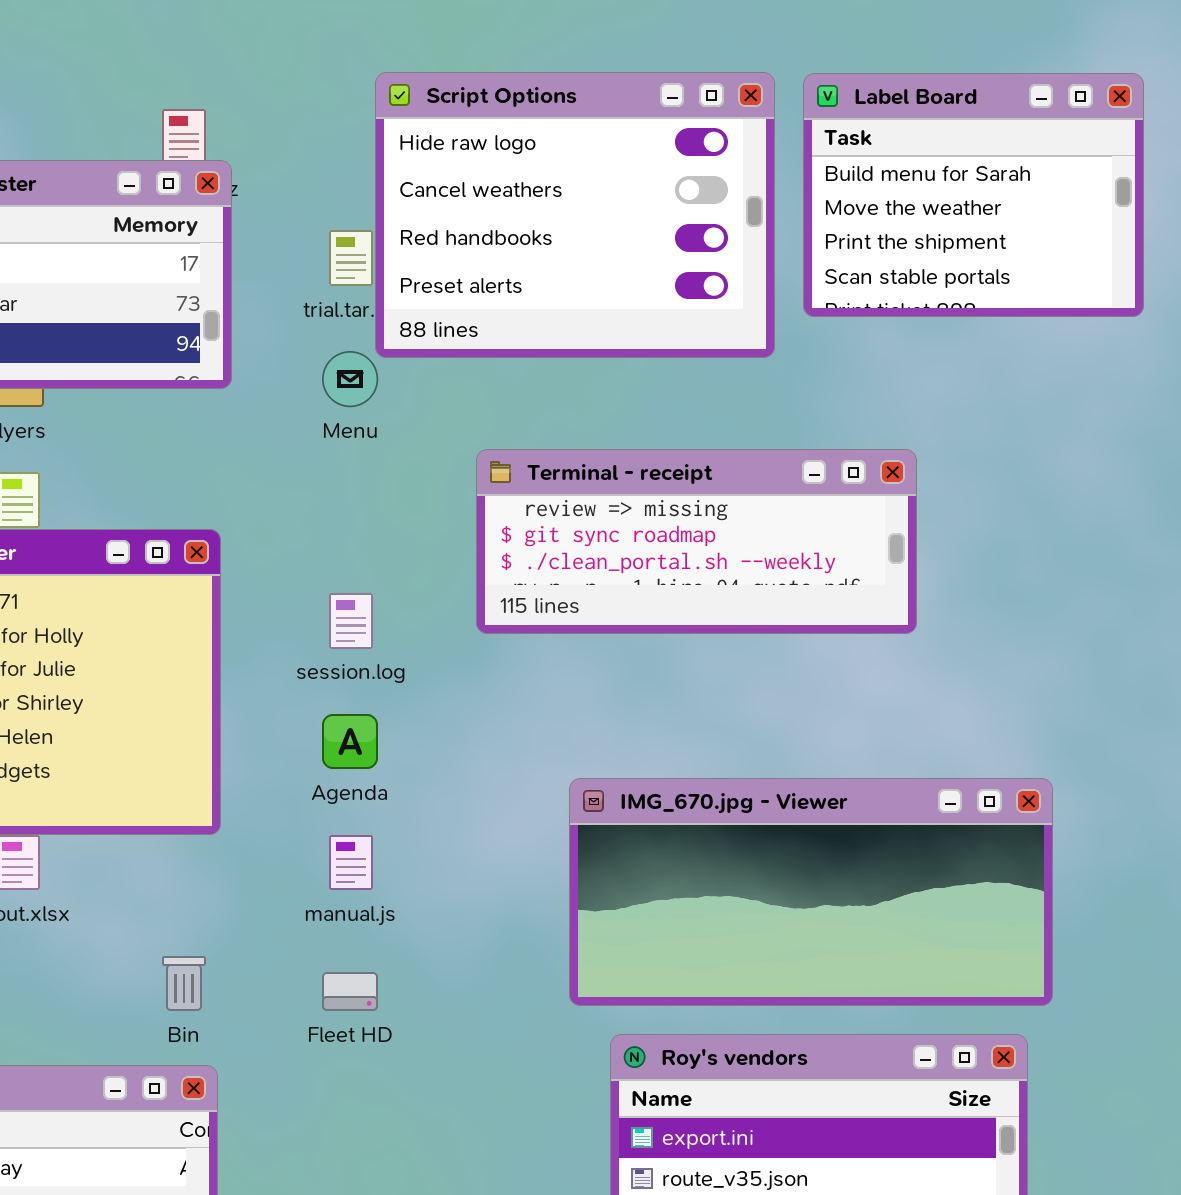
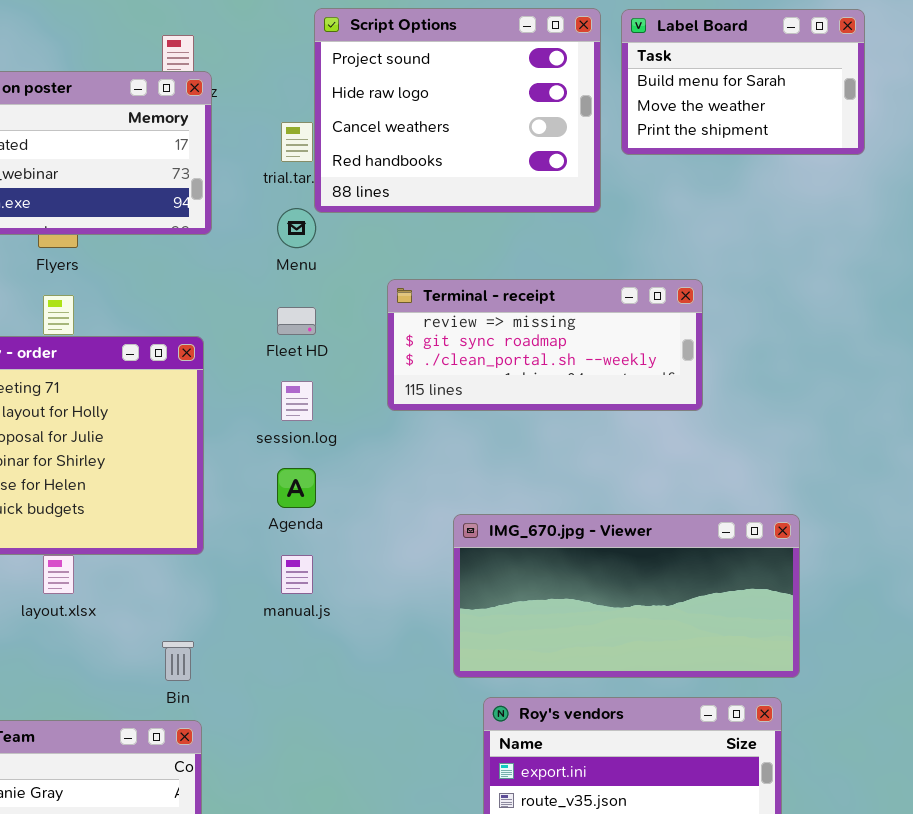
Script Options: [375,72,775,358] -> [314,8,601,213], scrolled up 1 row
Label Board: [803,73,1144,317] -> [621,9,865,155], resized
Fleet HD: [322,972,378,1011] -> [277,307,316,335], moved

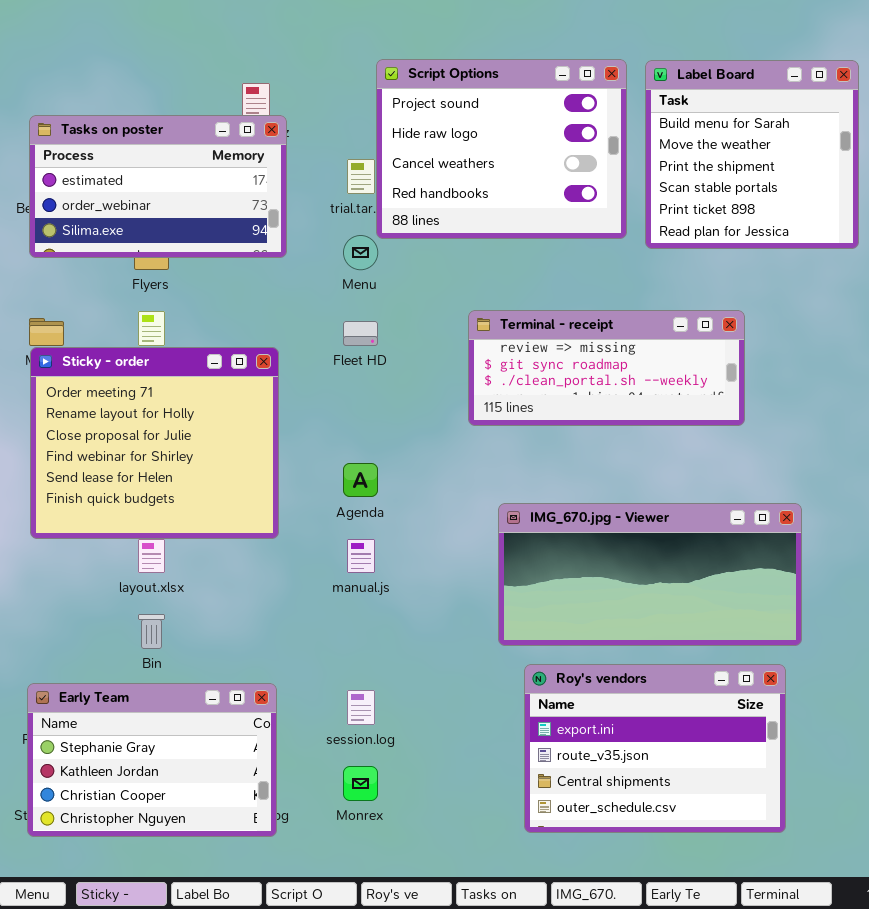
Label Board: [621,9,865,155] -> [645,60,859,249], resized
Terminal - receipt: [387,279,703,411] -> [468,310,745,426], moved
session.log: [281,381,313,421] -> [347,690,375,725], moved
Bin: [162,641,194,681] -> [138,614,165,649], moved

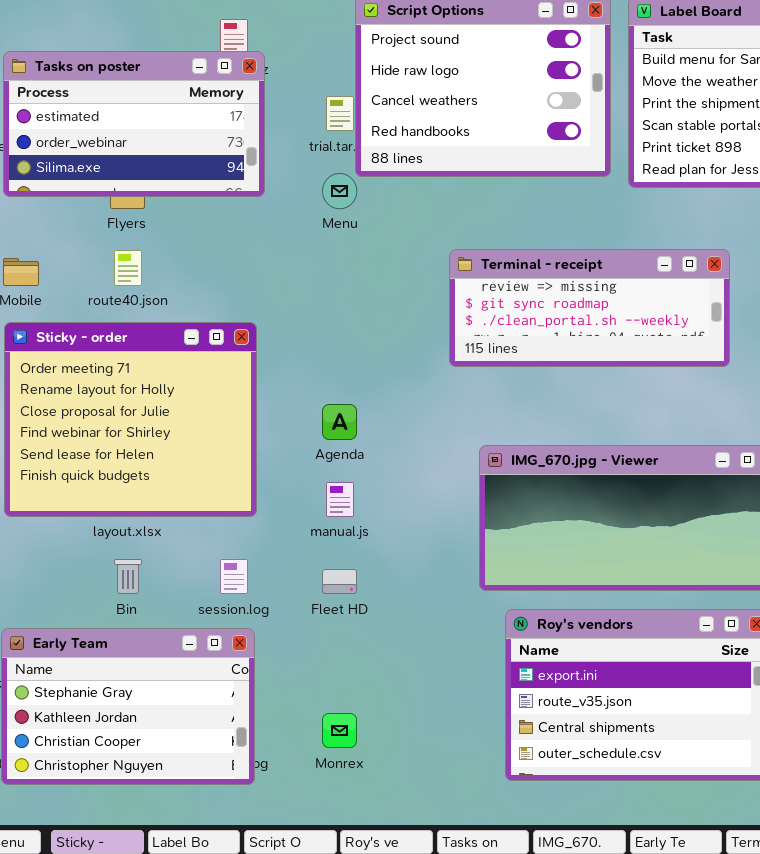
Fleet HD: [343,321,378,346] -> [322,569,357,594], moved
Sticky - order: [30,347,279,539] -> [4,322,257,517], moved
session.log: [347,690,375,725] -> [220,559,248,594], moved

